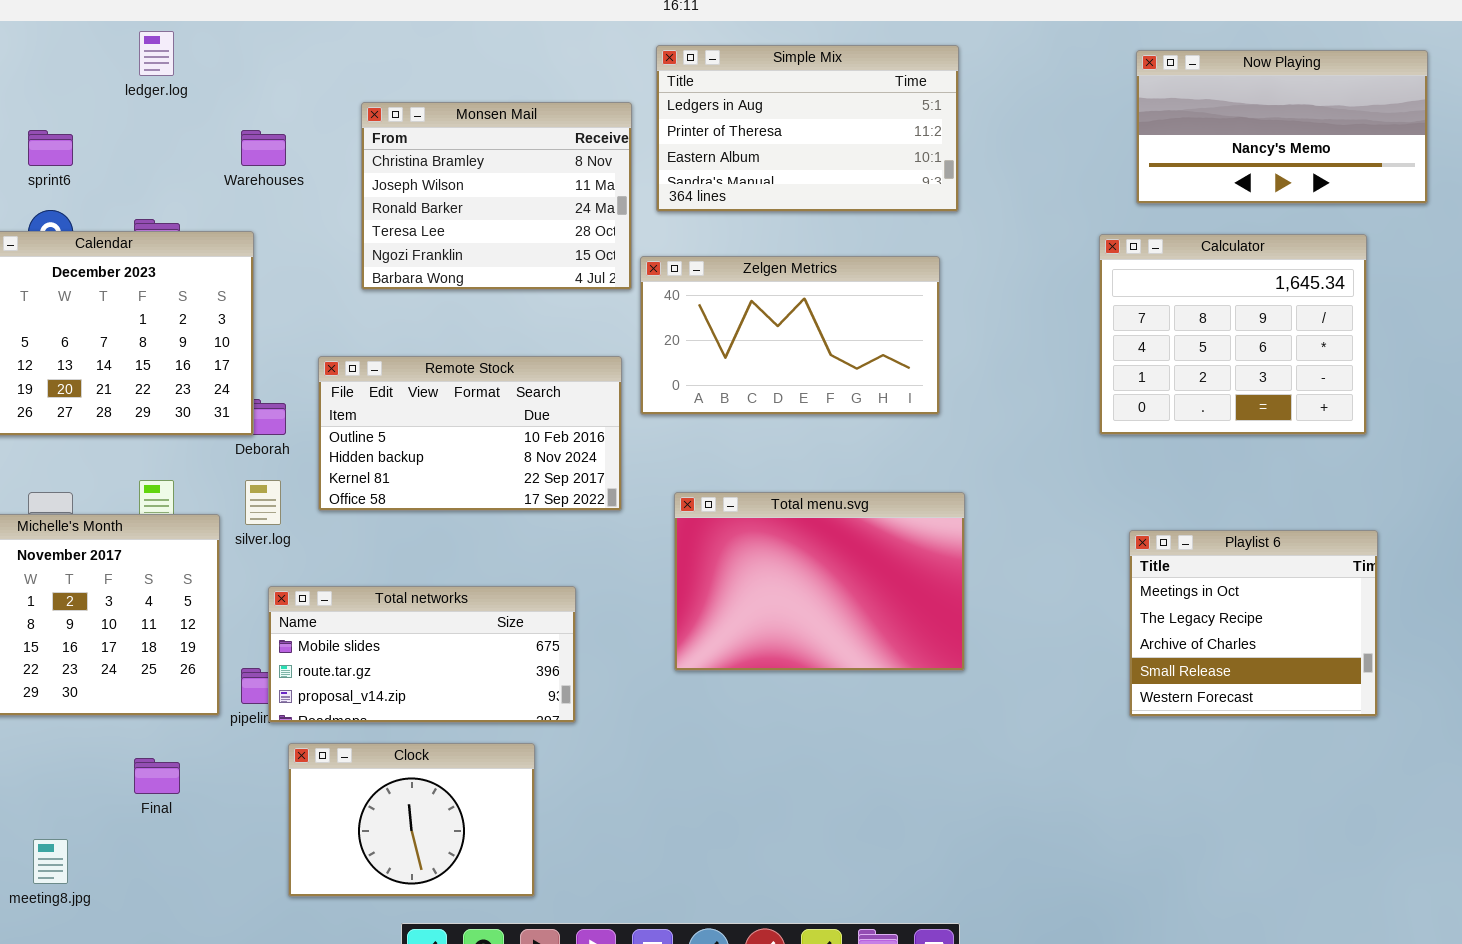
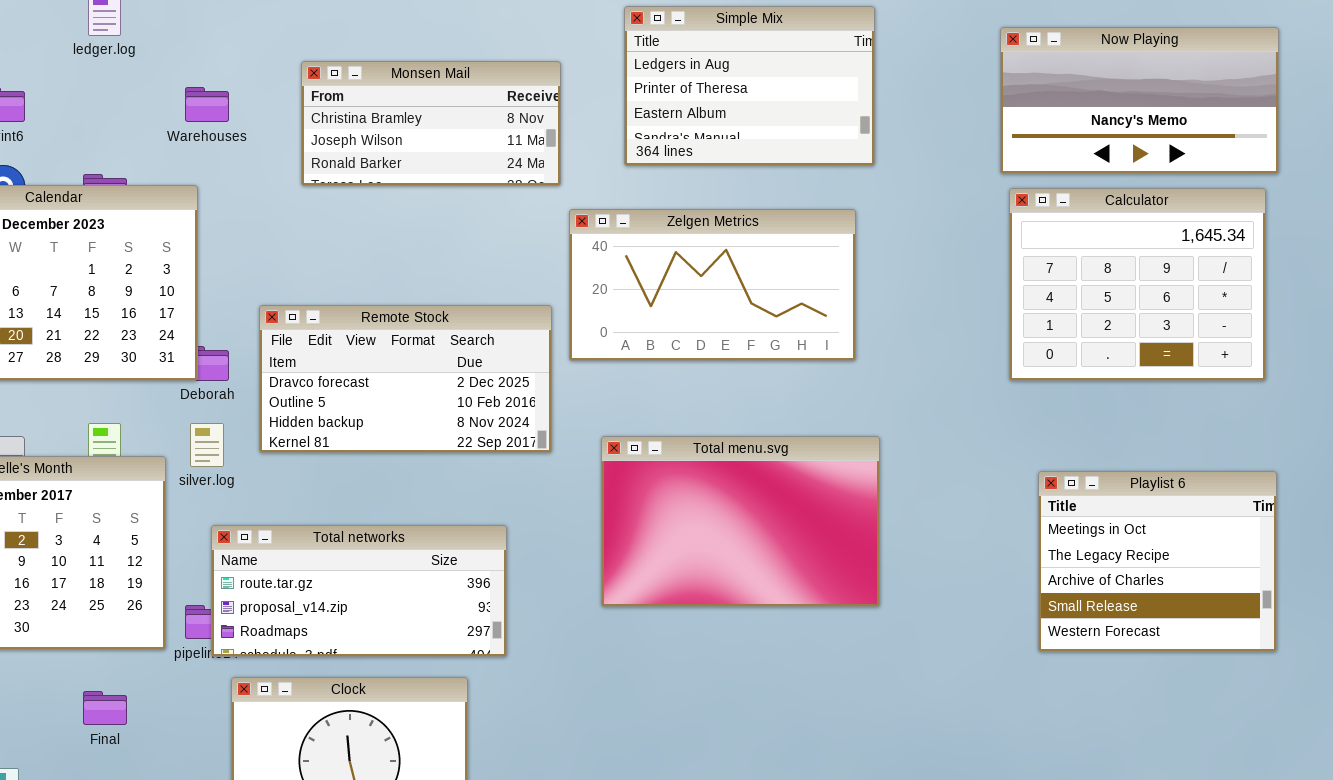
Simple Mix: [656,45,959,212] -> [624,6,875,166], resized
Now Playing: [1136,50,1428,204] -> [1000,27,1279,174], moved
Monsen Mail: [361,102,632,290] -> [301,61,561,186], resized
Remote Stock: [318,356,622,511] -> [259,305,552,453], scrolled up 1 row
Total networks: [268,586,576,723] -> [211,525,507,657], scrolled down 1 row

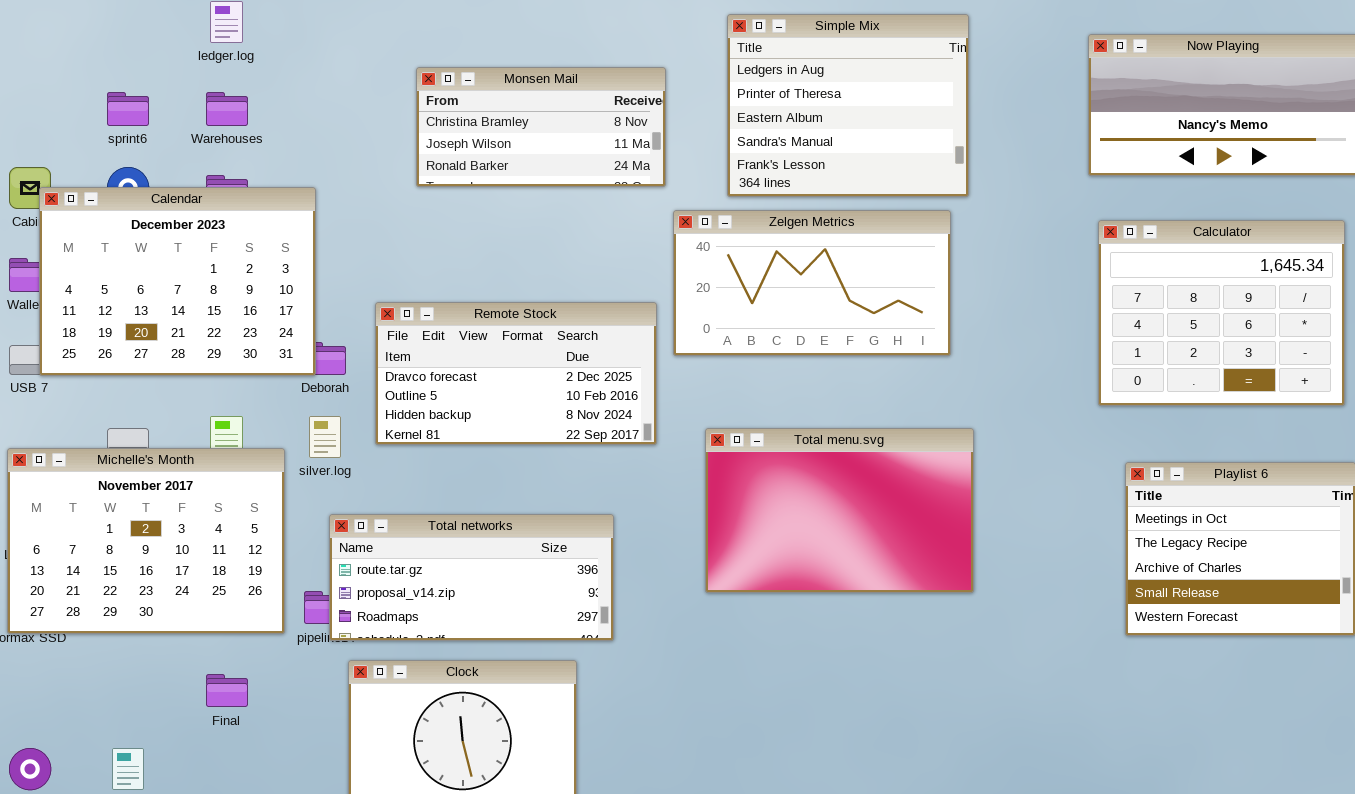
Simple Mix: [624,6,875,166] -> [727,14,969,197], resized
Warehouses: [185,87,229,122] -> [206,92,248,126], moved
Calculator: [1009,188,1266,381] -> [1098,220,1345,406], moved

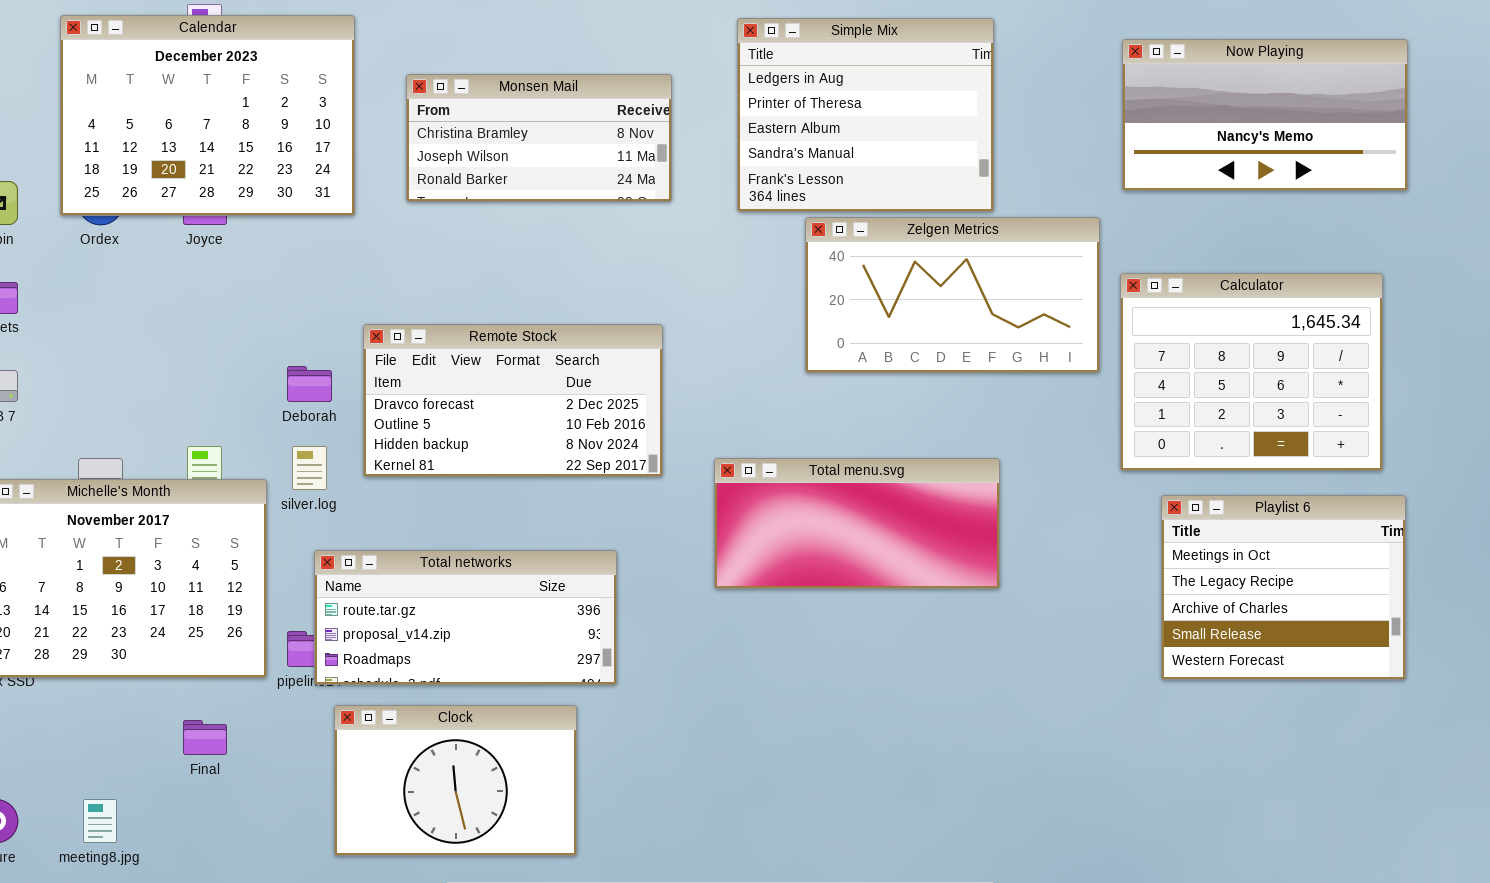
Calendar: [39,187,316,376] -> [60,15,355,216], moved
Zelgen Metrics: [673,210,951,356] -> [805,217,1100,373], moved
Calculator: [1098,220,1345,406] -> [1120,273,1383,471], moved
Total menu.svg: [705,428,974,593] -> [714,458,1000,589], resized

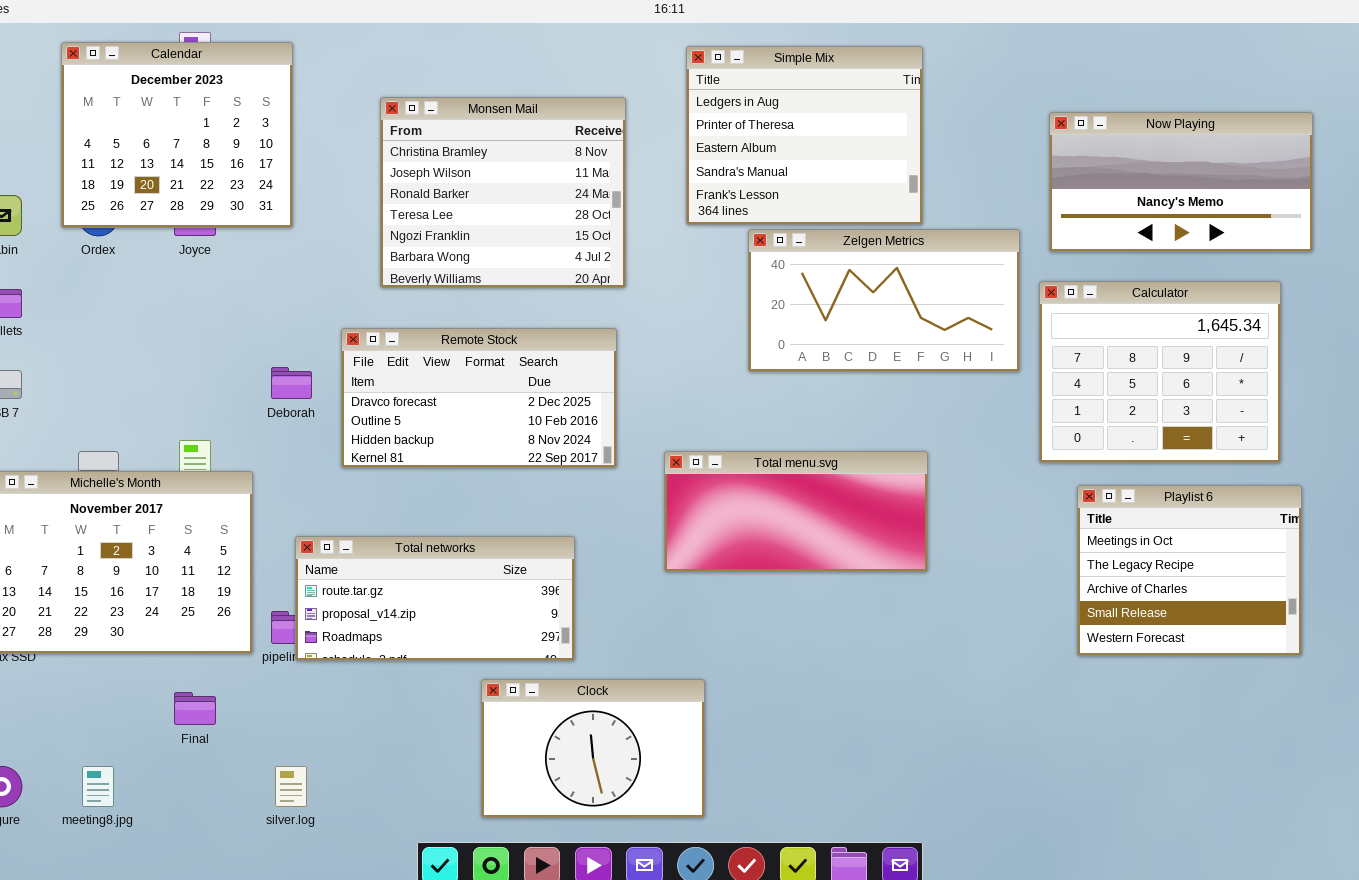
Calendar: [60,15,355,216] -> [61,42,293,228], resized
Now Playing: [1122,39,1408,191] -> [1049,112,1313,252], moved
Monsen Mail: [406,74,672,202] -> [380,97,626,288], resized
silver.log: [292,446,327,490] -> [275,766,307,807], moved
Clock: [334,705,577,856] -> [481,679,705,818], moved

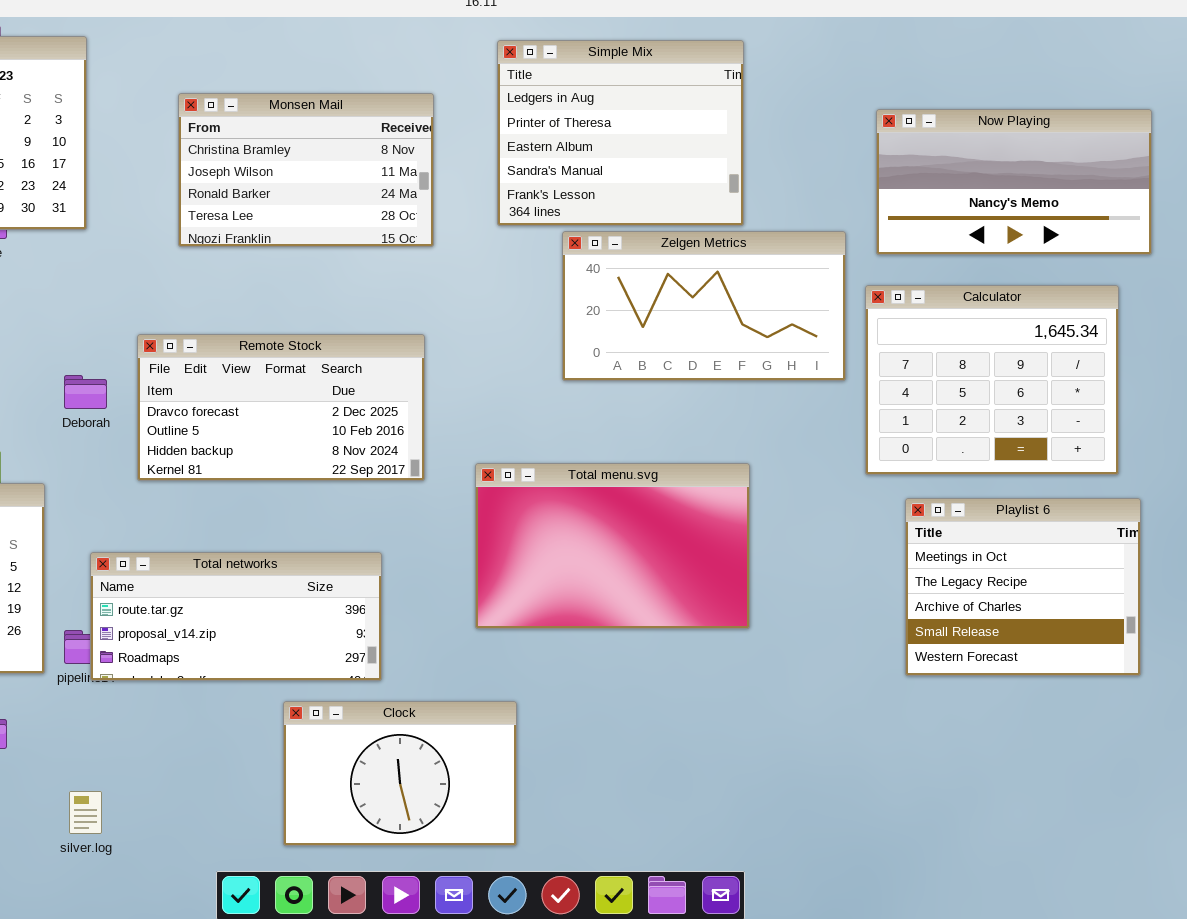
Monsen Mail: [380,97,626,288] -> [178,93,434,247], resized
Total menu.svg: [664,451,928,572] -> [475,463,750,629], resized

